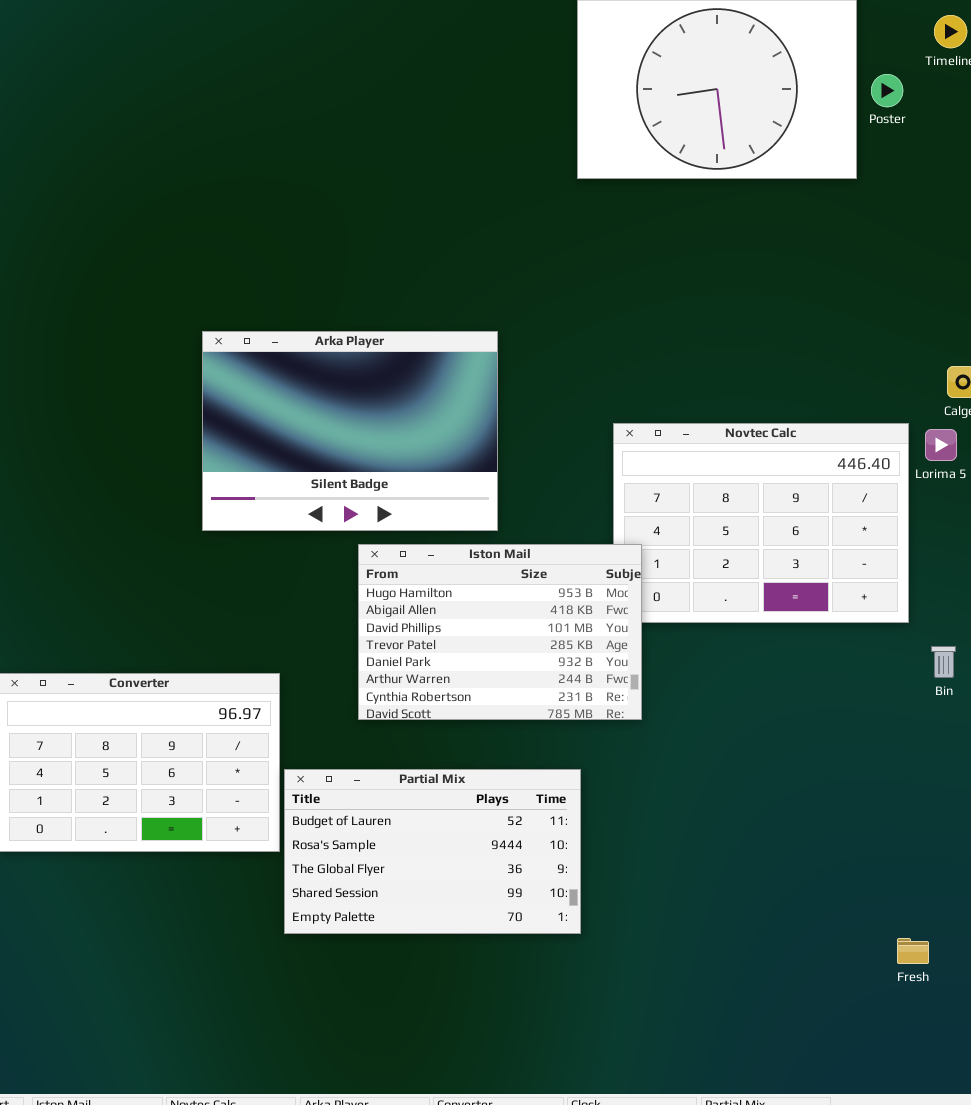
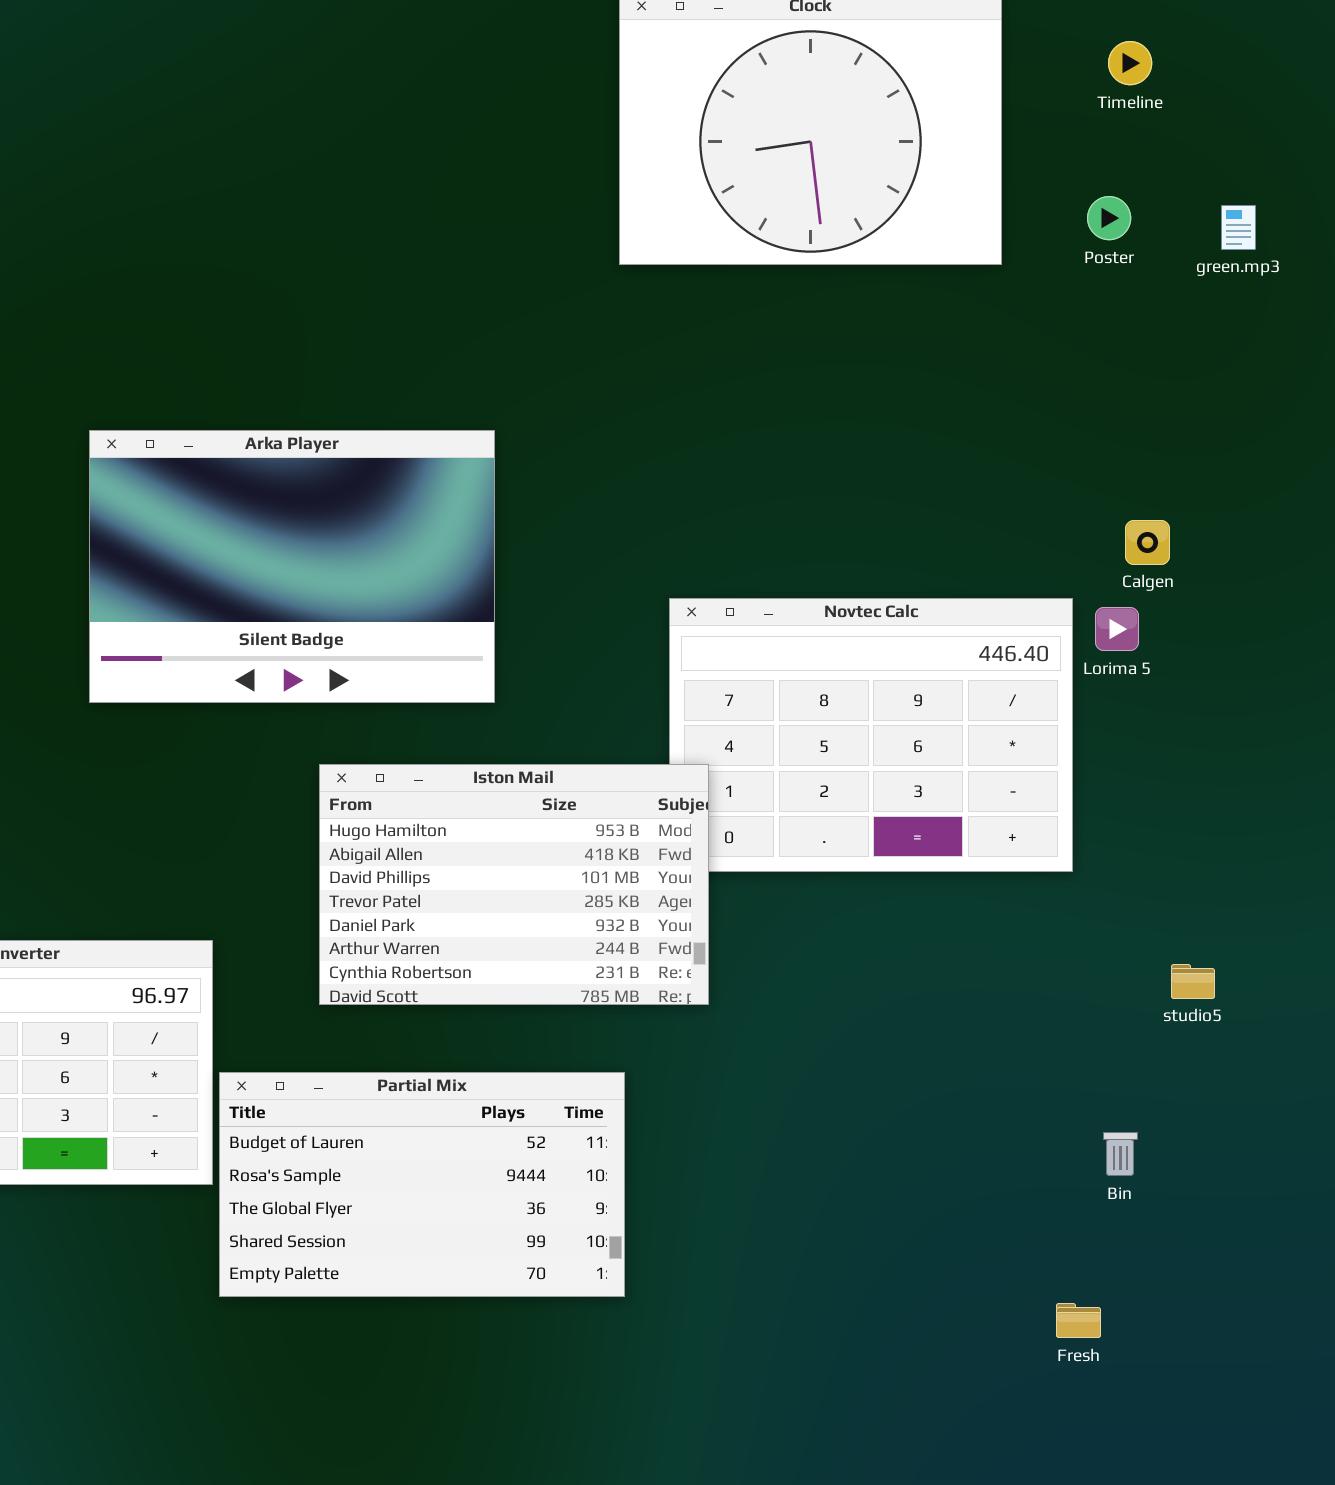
Poster: [871,74,903,107] -> [1087,196,1131,240], moved
Arka Player: [202,331,498,531] -> [89,430,495,703], moved
Bin: [931,646,956,678] -> [1103,1132,1138,1176], moved

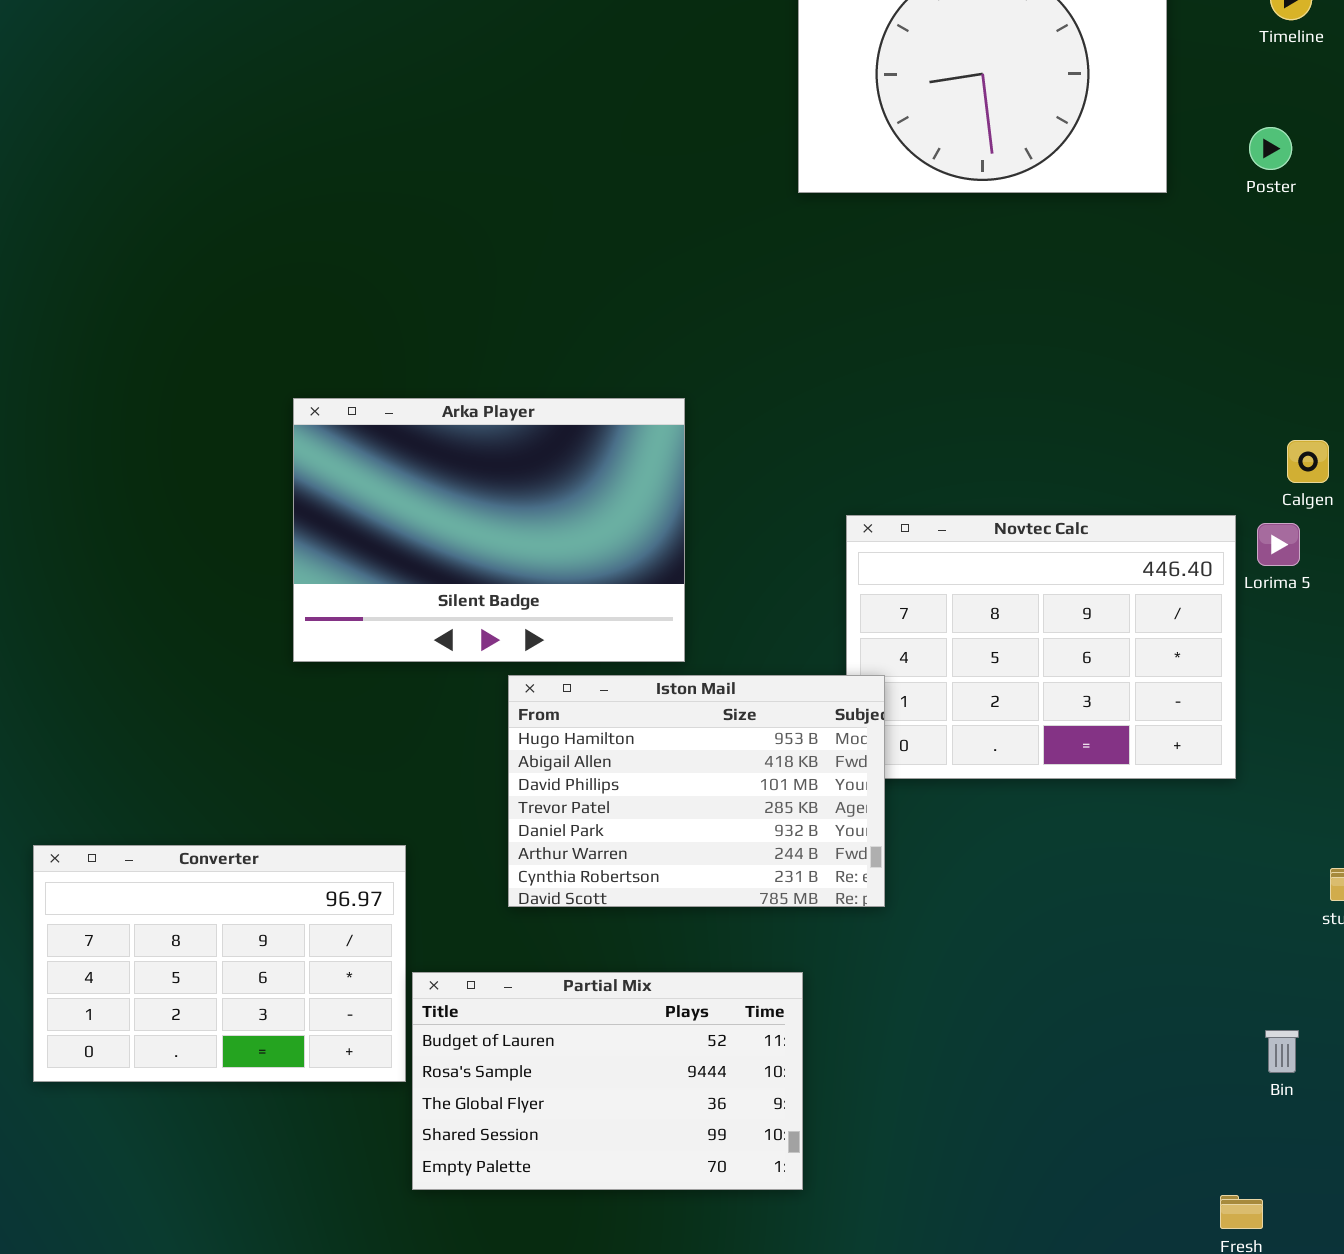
Arka Player: [89,430,495,703] -> [293,398,685,662], moved

